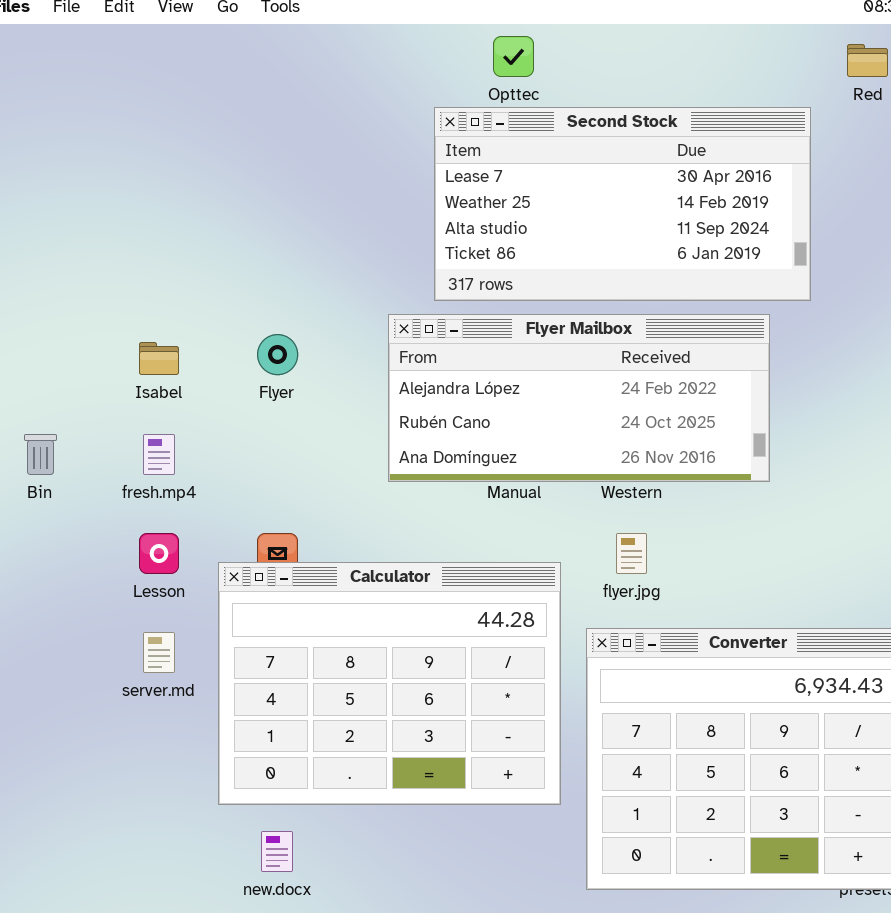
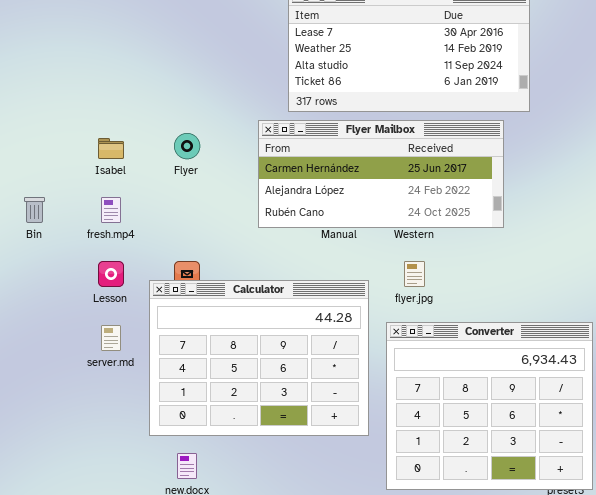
Flyer Mailbox: [388,314,770,482] -> [258,120,504,228], scrolled up 1 row

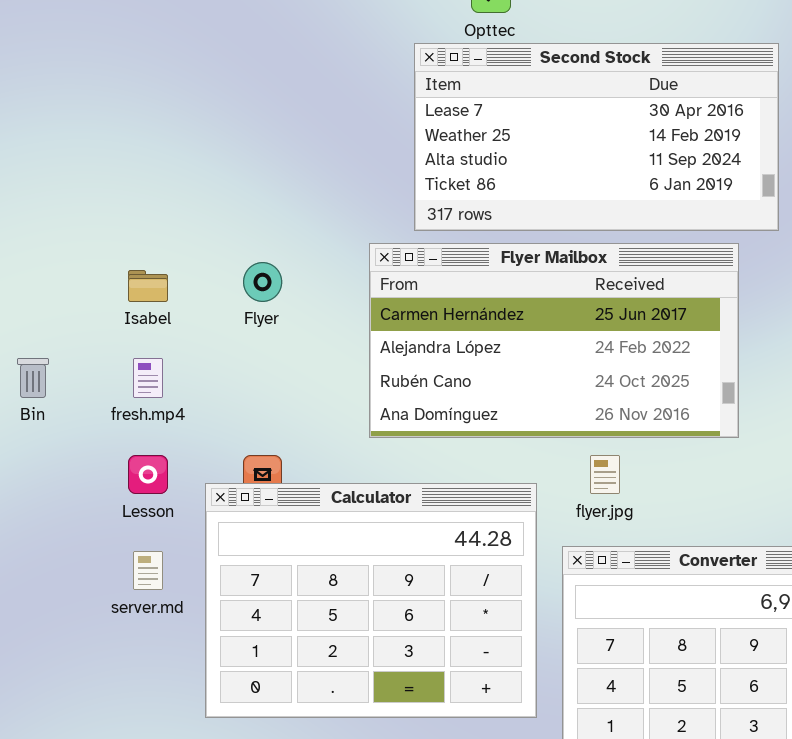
Flyer Mailbox: [258,120,504,228] -> [369,243,739,438], resized

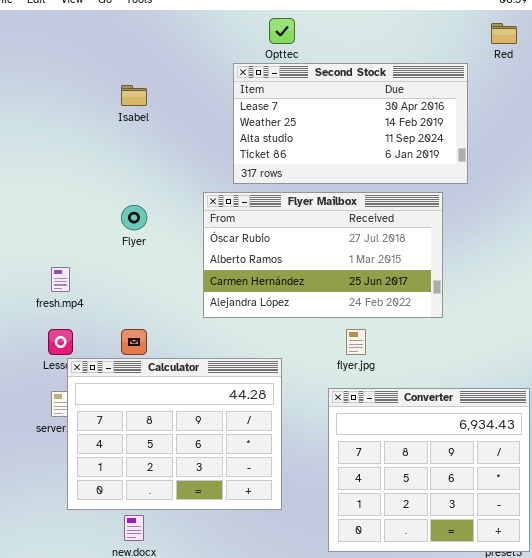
Flyer Mailbox: [369,243,739,438] -> [203,192,443,318], scrolled up 2 rows
Isabel: [128,270,168,302] -> [121,85,147,106], moved
Calculator: [205,483,537,718] -> [67,358,282,510], moved

